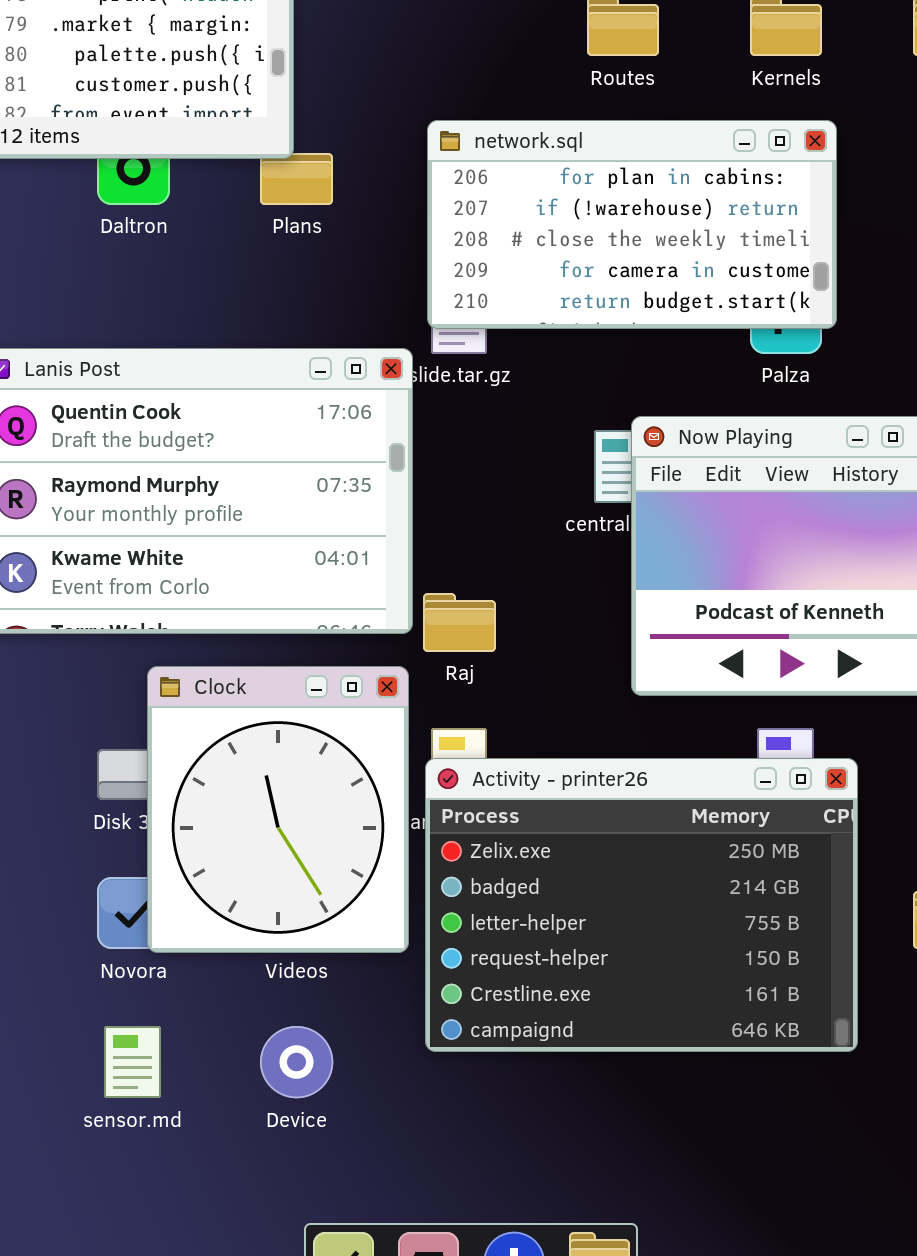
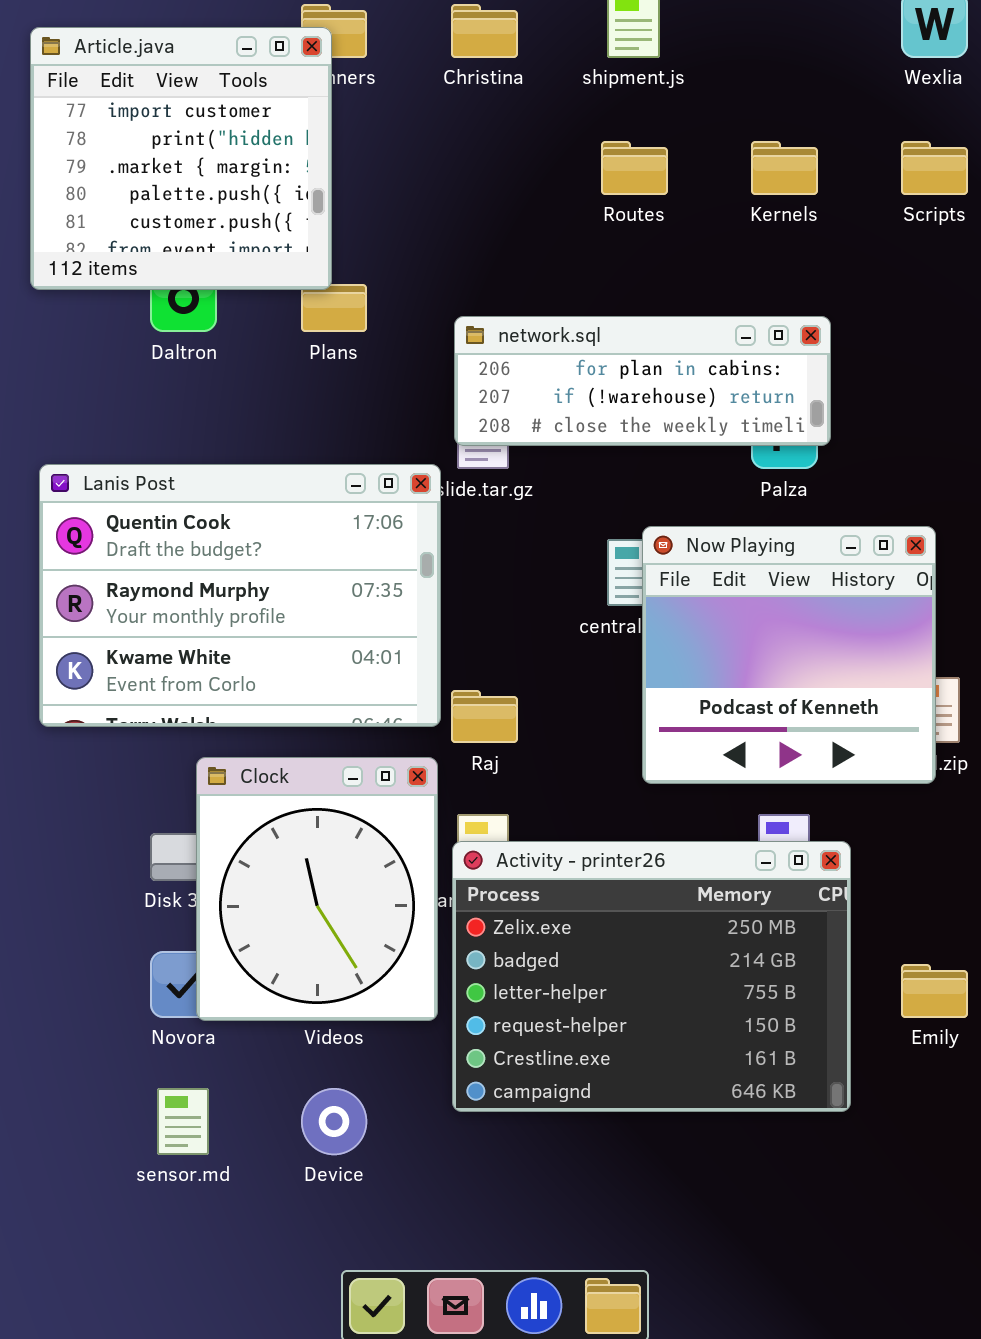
network.sql: [427,120,837,329] -> [454,316,831,446], resized

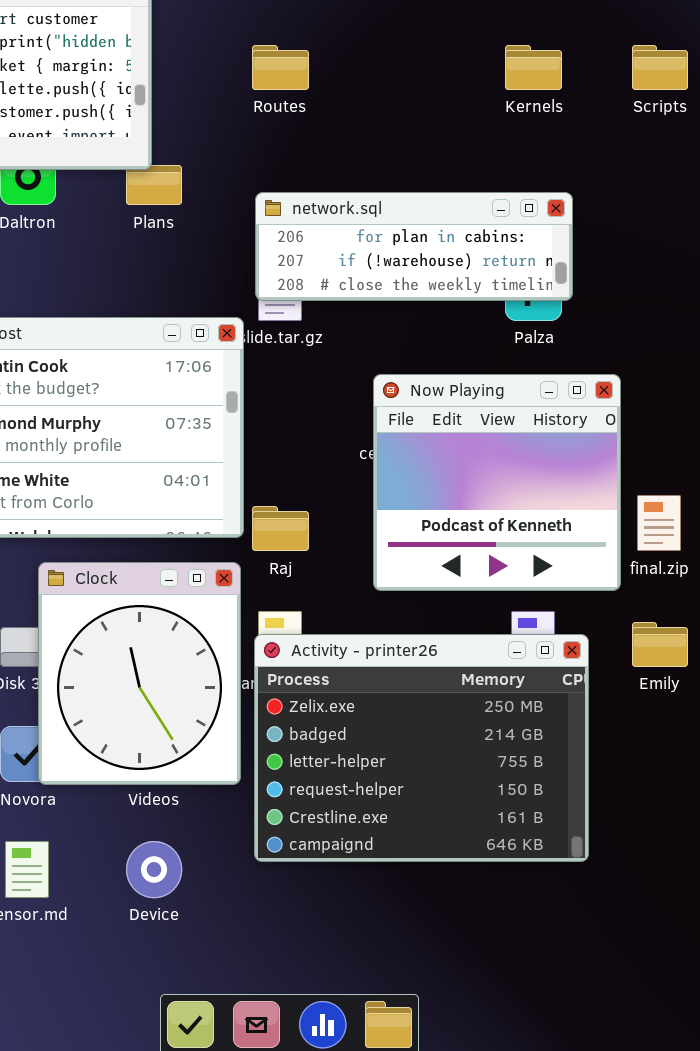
Routes: [601,141,668,195] -> [252,45,309,90], moved
Now Playing: [642,526,936,784] -> [373,374,621,591], moved
Emily: [901,964,968,1018] -> [632,622,688,667], moved

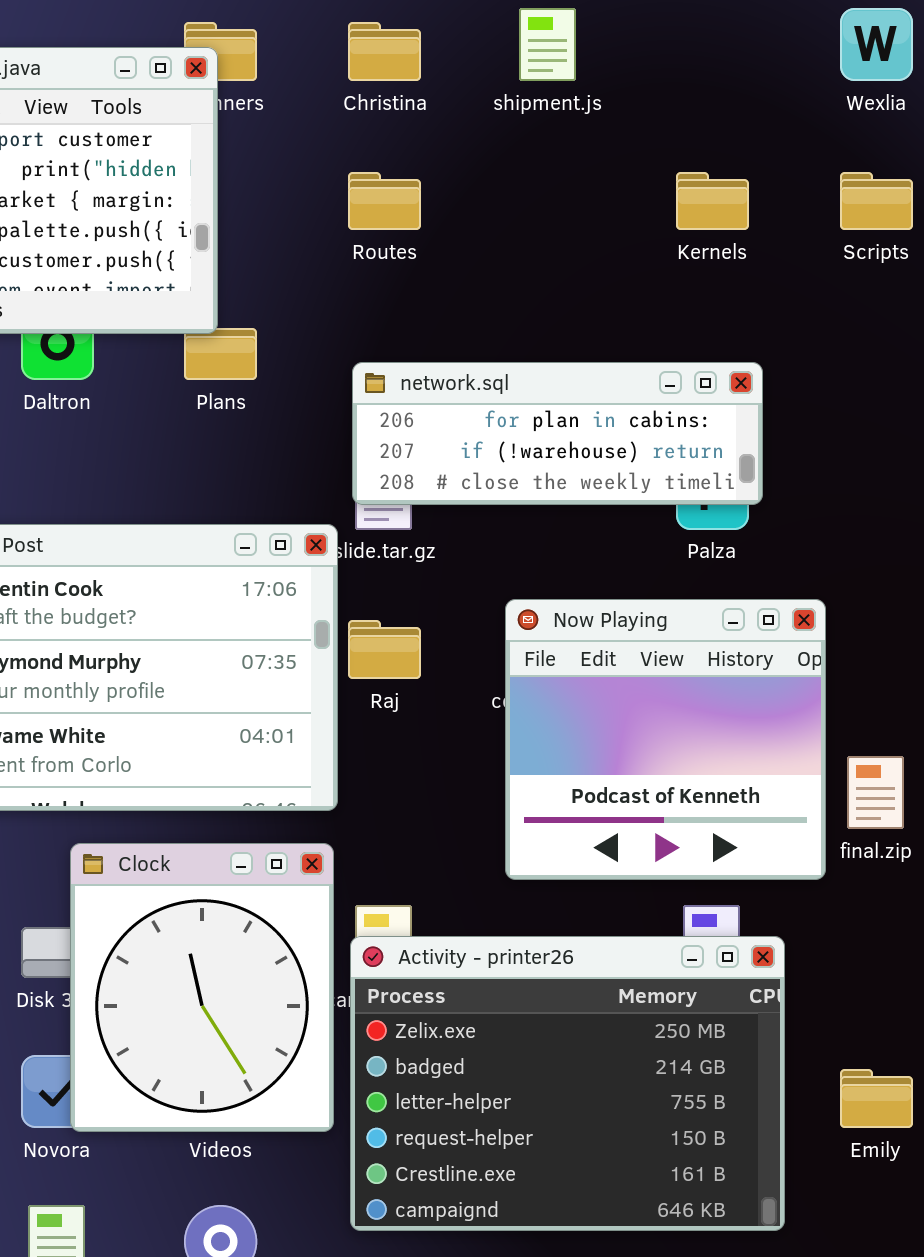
Raj: [252,506,309,551] -> [348,620,421,679], moved
Emily: [632,622,688,667] -> [840,1069,913,1128], moved

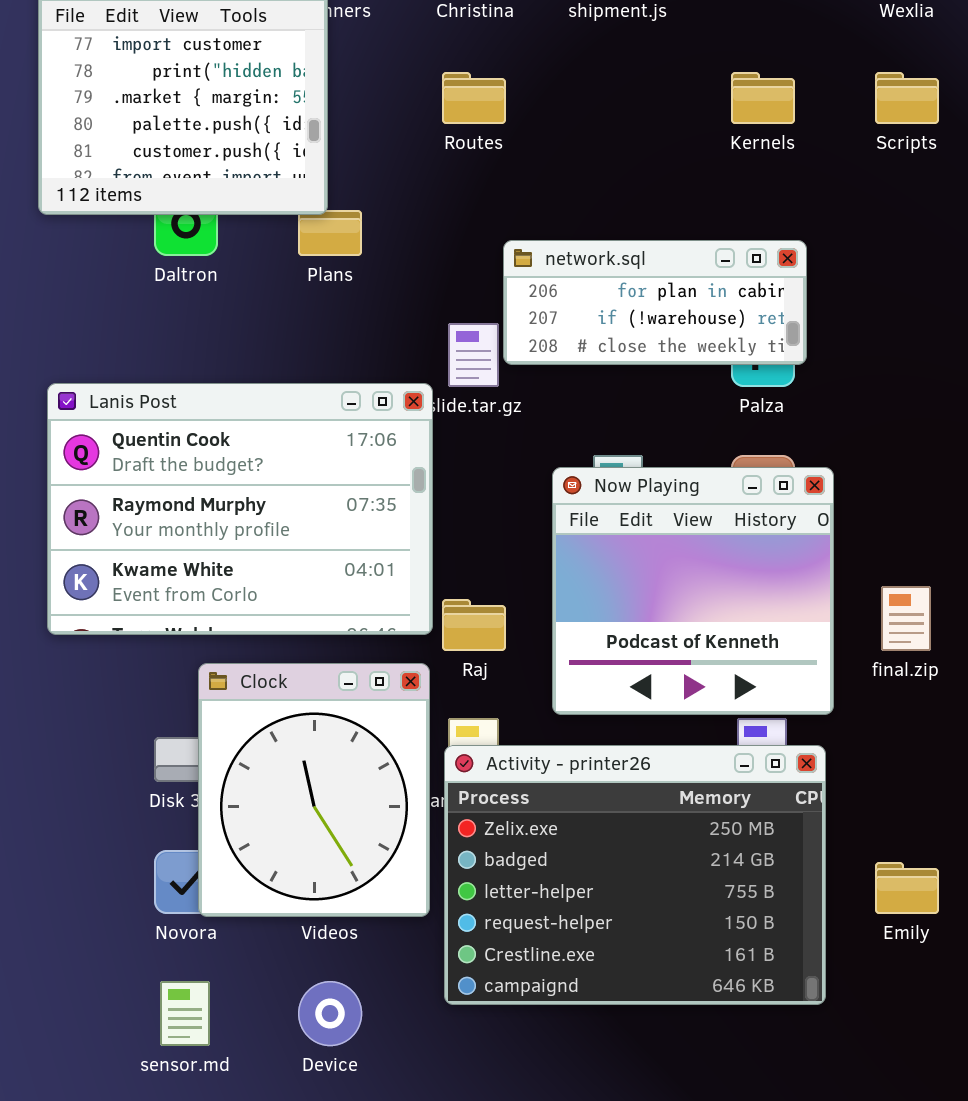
network.sql: [352,362,763,505] -> [503,240,807,365], resized
Now Playing: [505,599,826,880] -> [552,467,834,715], moved
Raj: [348,620,421,679] -> [442,599,506,651], moved

